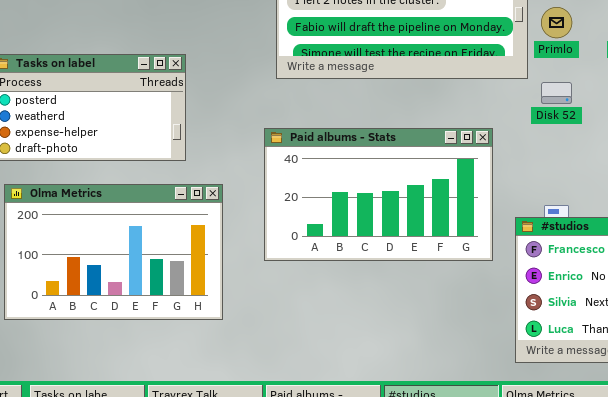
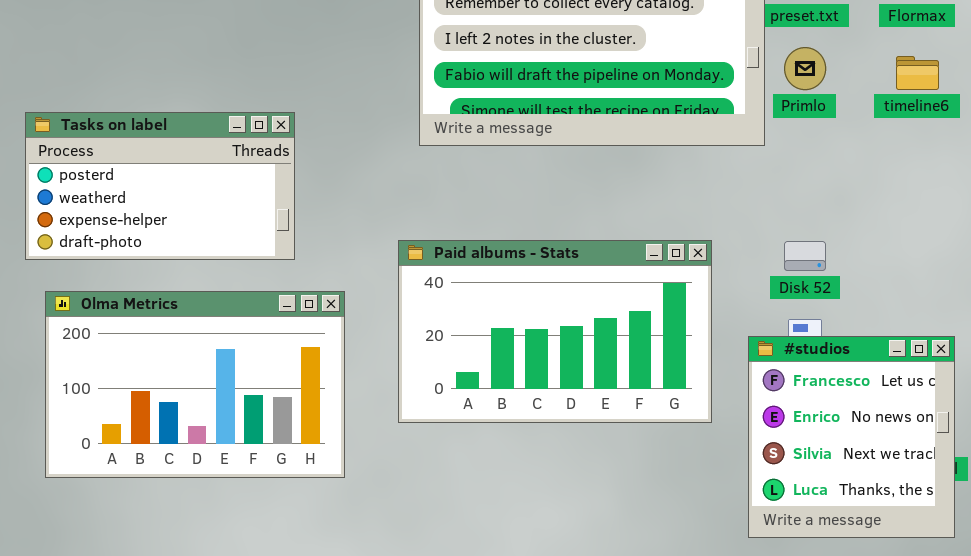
Disk 52: [541,82,572,104] -> [784,241,826,271], moved
Paid albums - Stats: [264,128,493,261] -> [398,240,712,423], moved

